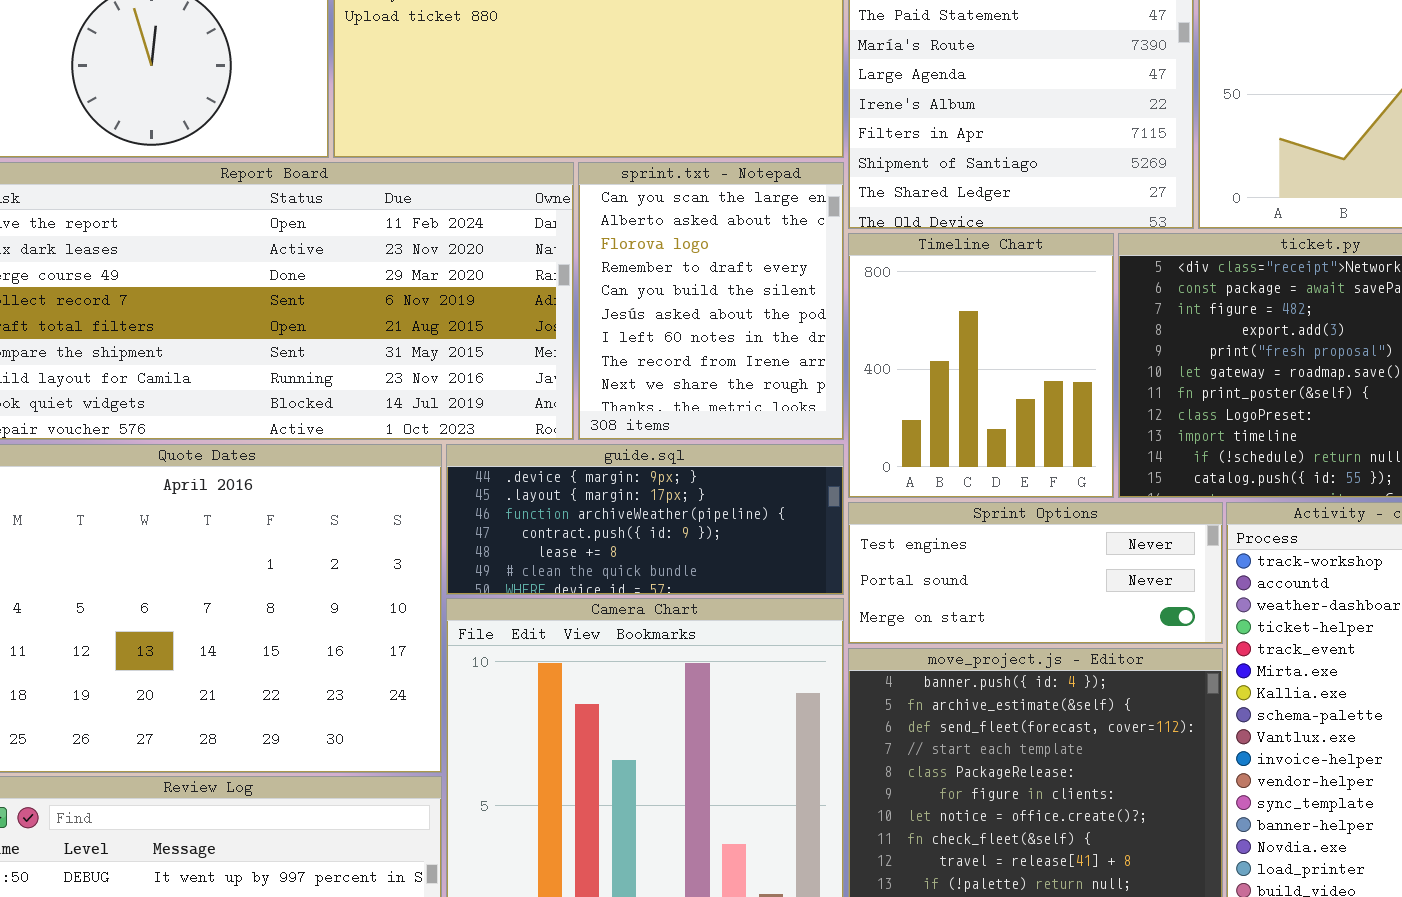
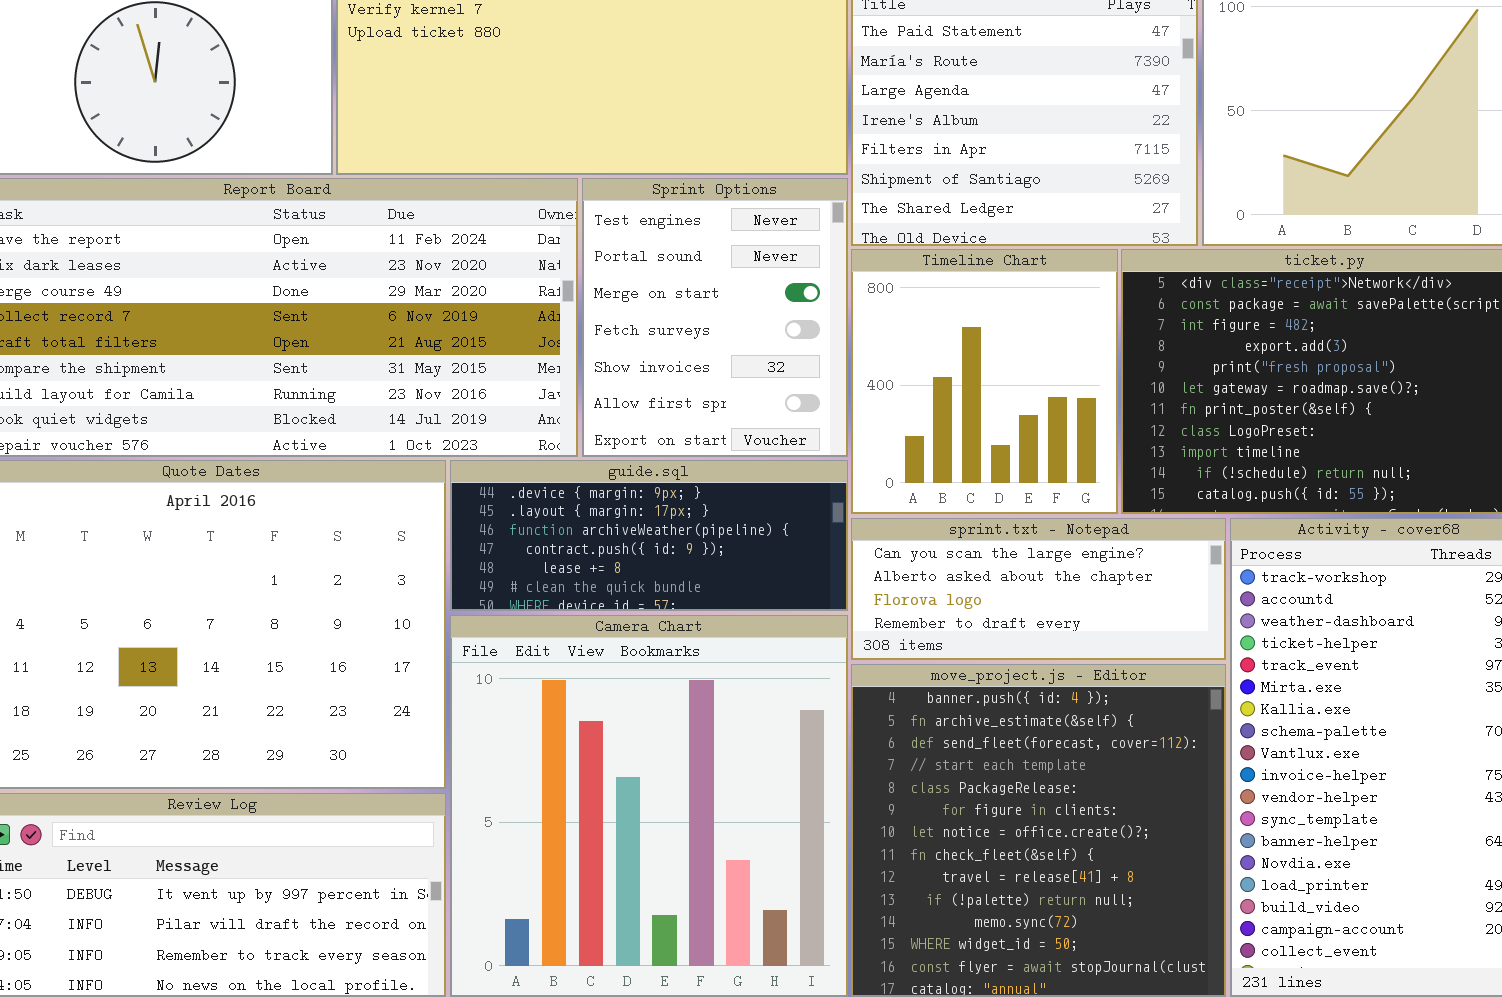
sprint.txt - Notepad: [578,162,844,440] -> [851,518,1226,660], moved, resized
Sprint Options: [848,502,1223,644] -> [582,178,848,457], moved, resized

